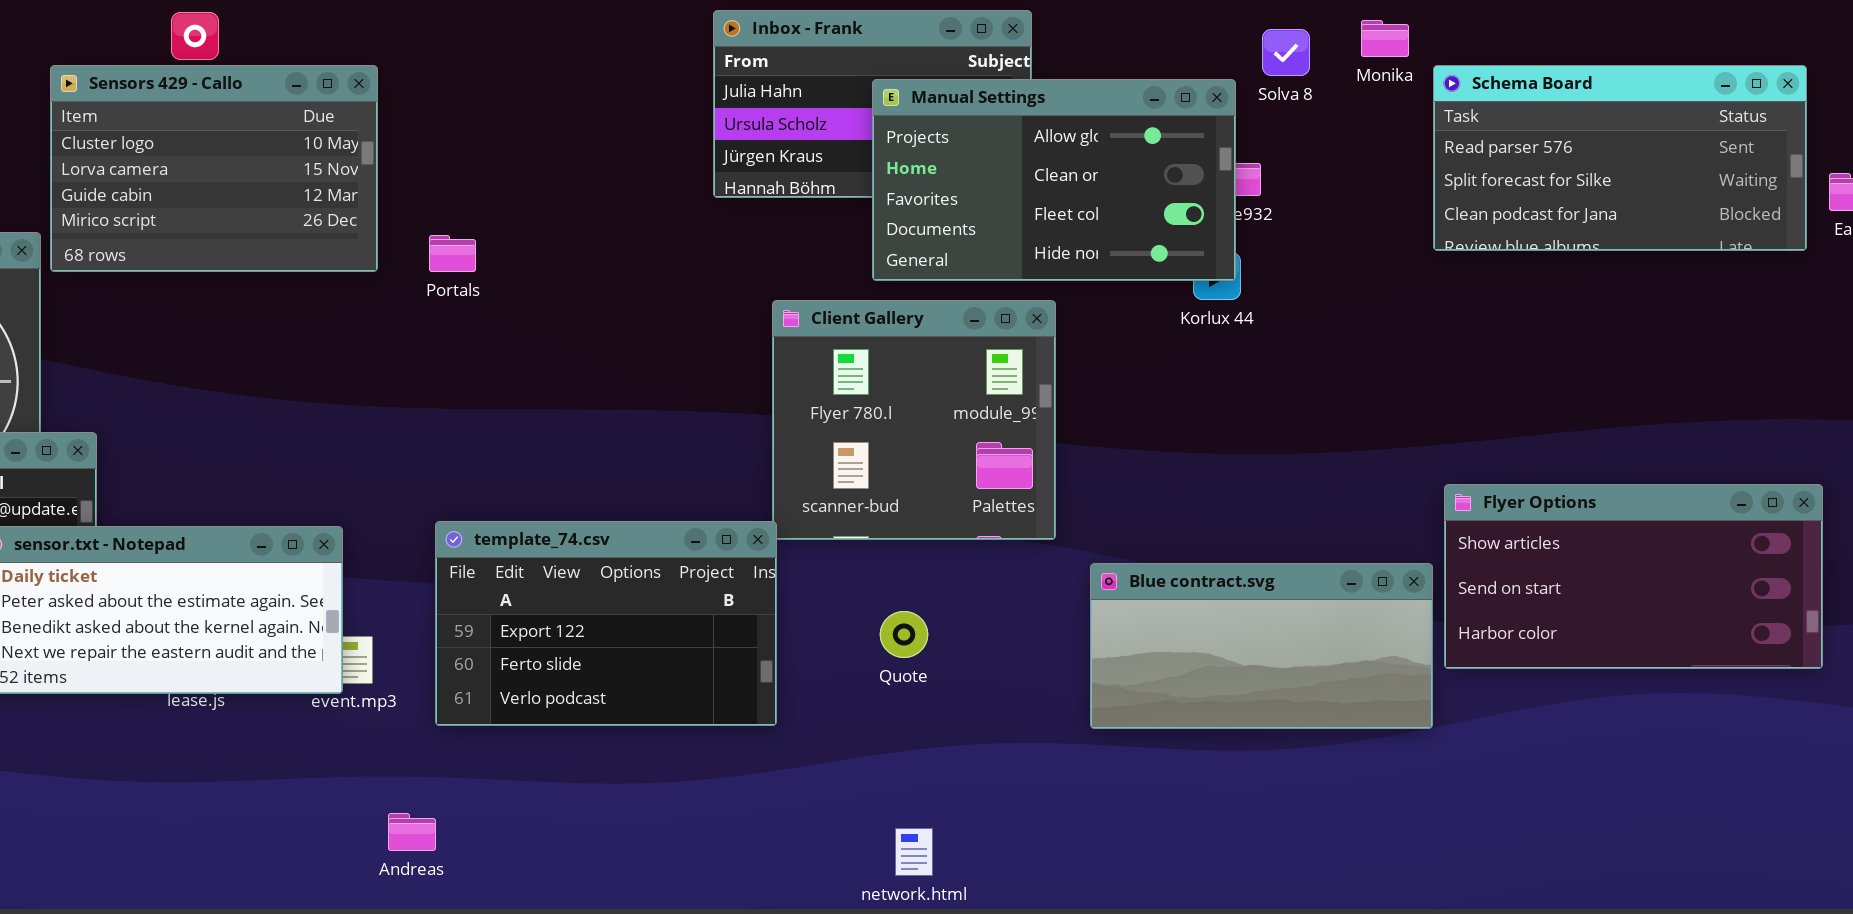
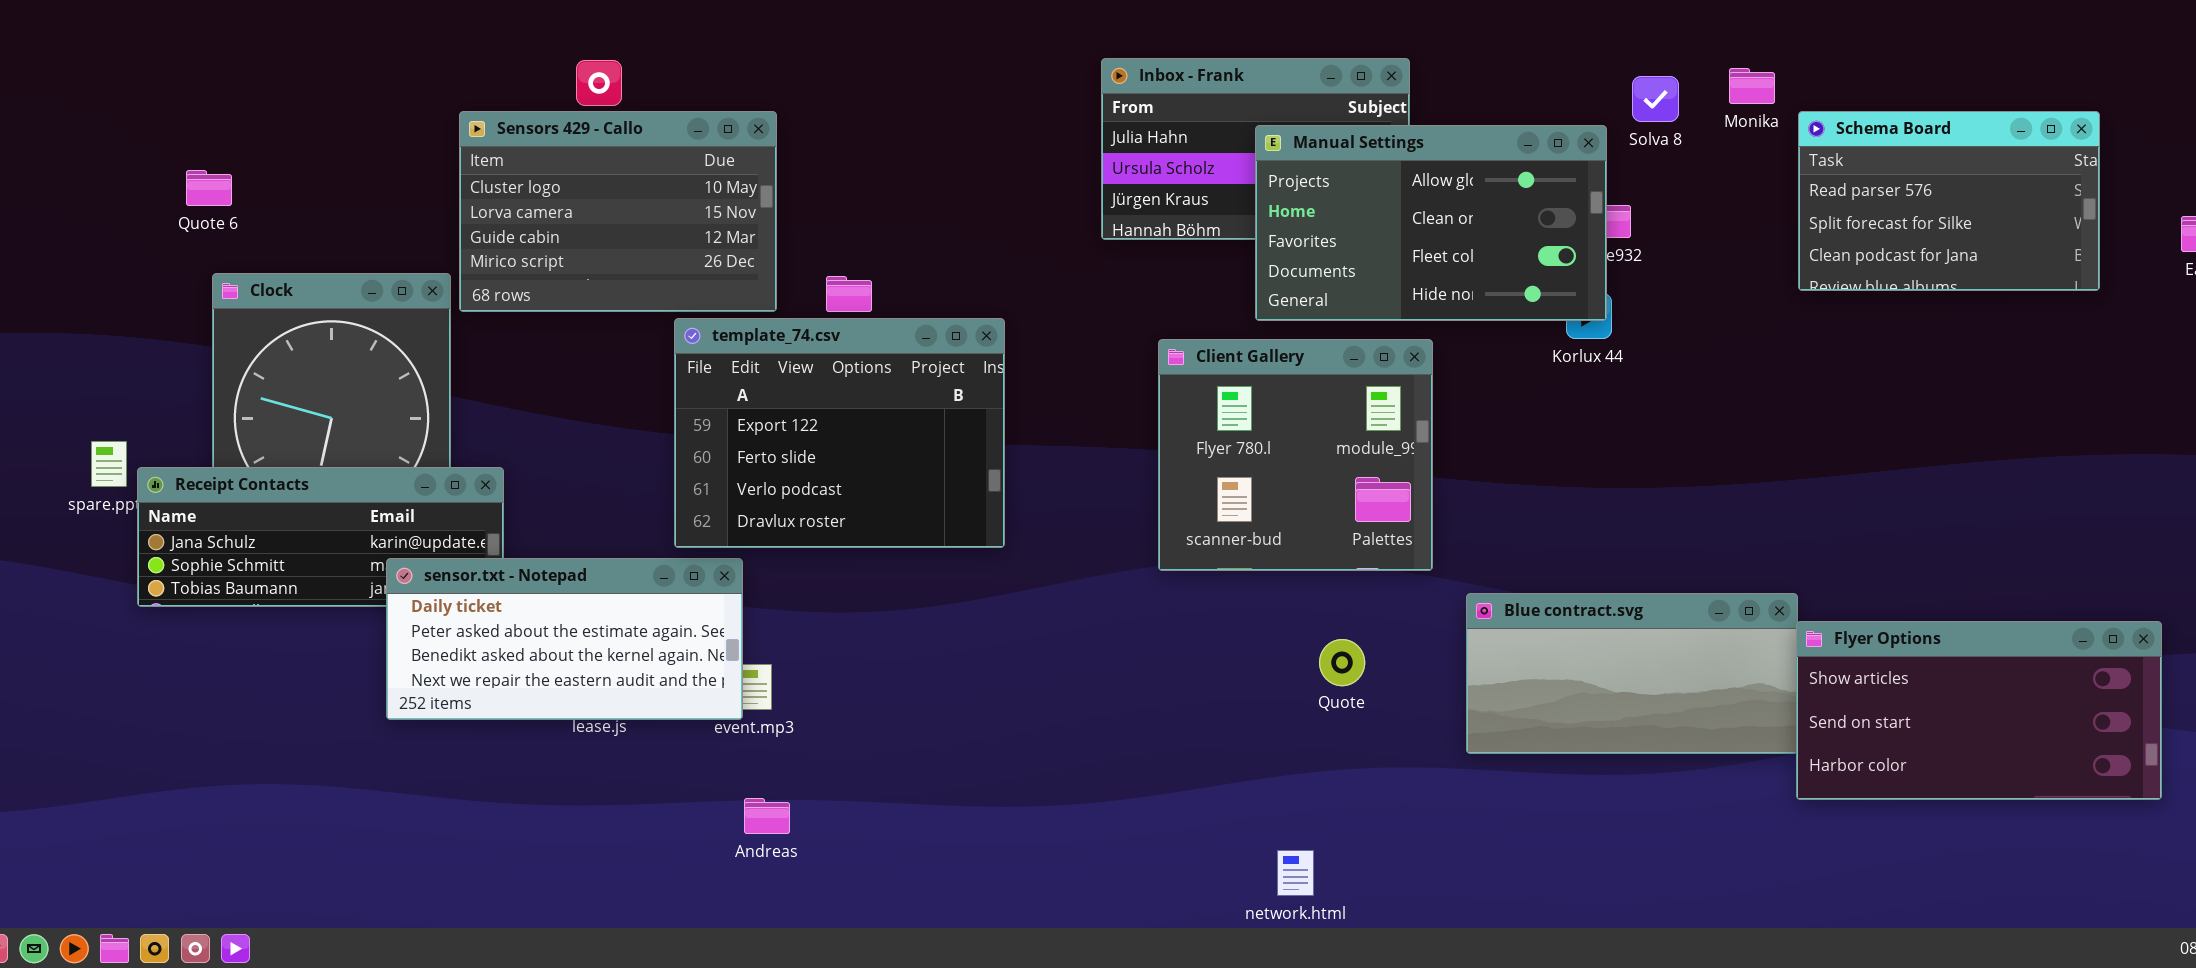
Schema Board: [1433,65,1807,251] -> [1798,111,2100,291], resized
Flyer Options: [1444,484,1823,669] -> [1796,621,2162,800], moved
template_74.csv: [435,521,777,726] -> [674,318,1005,548], moved, resized
Quote: [880,611,928,658] -> [1319,639,1365,686], moved
Andreas: [388,813,436,851] -> [744,798,790,834], moved

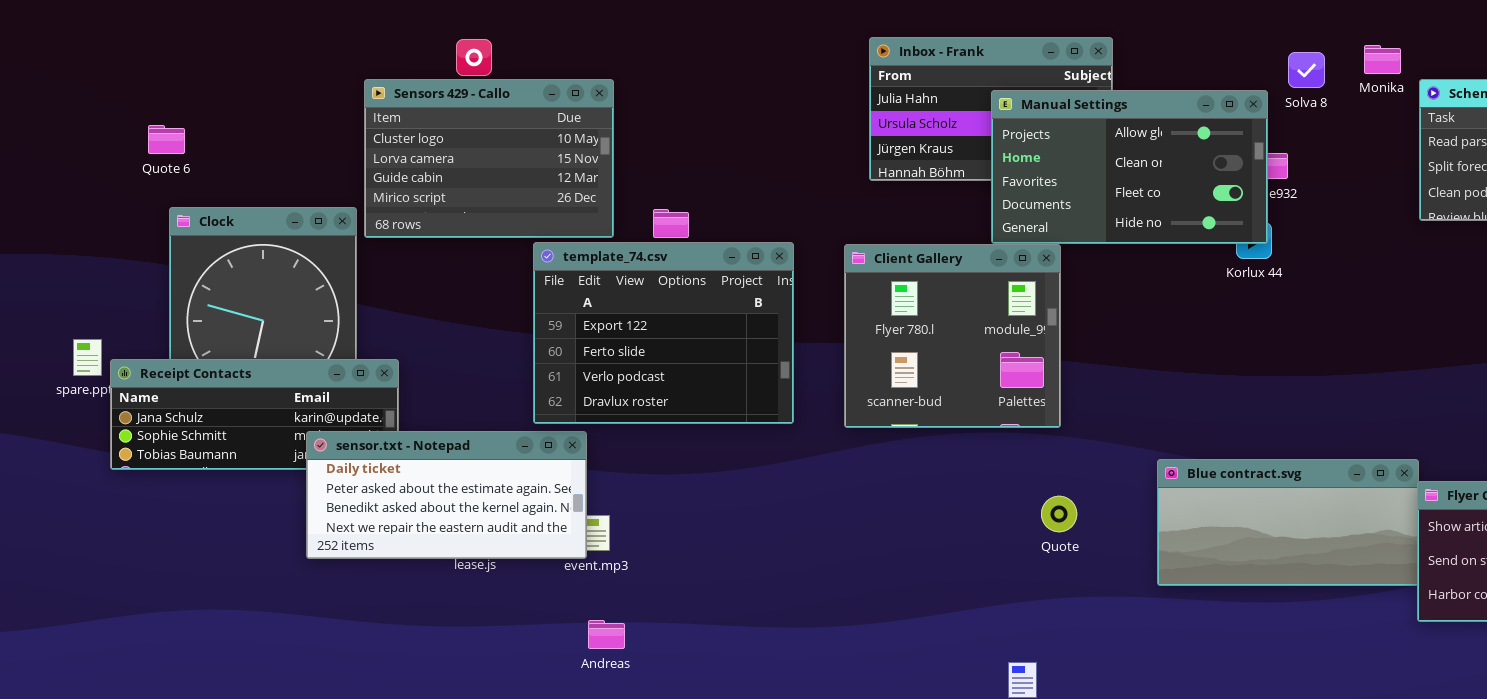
Client Gallery: [1158,339,1433,571] -> [844,244,1061,428], moved

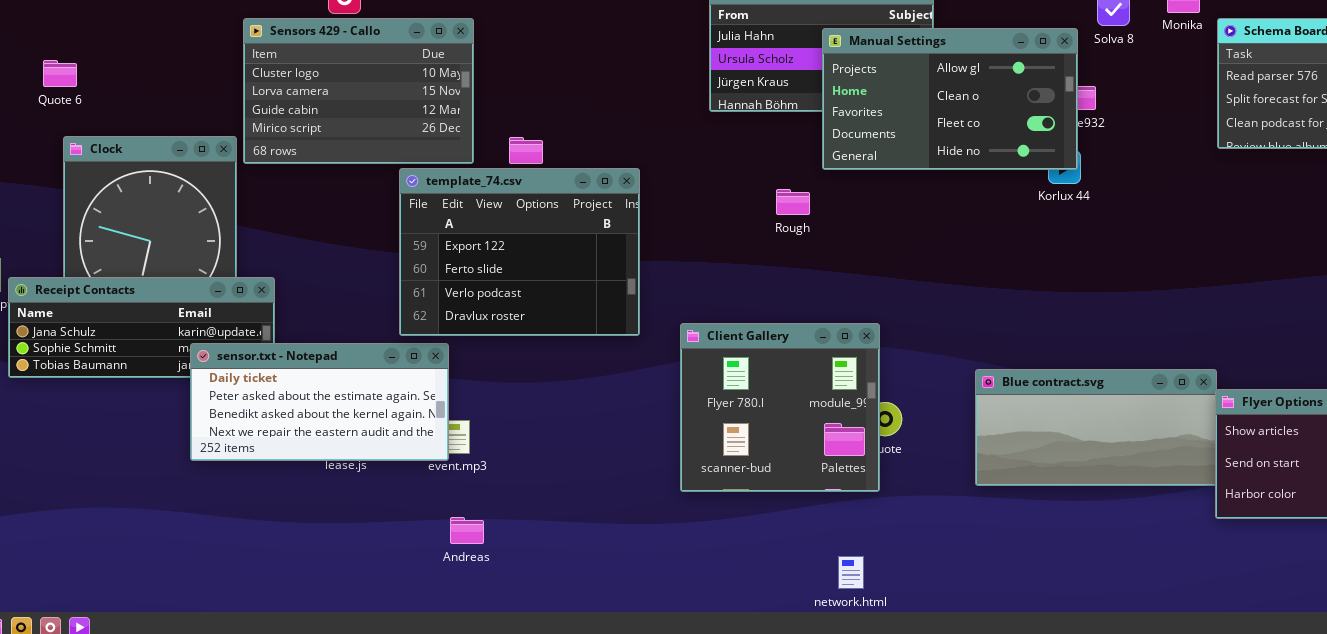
Client Gallery: [844,244,1061,428] -> [680,323,880,492], moved

